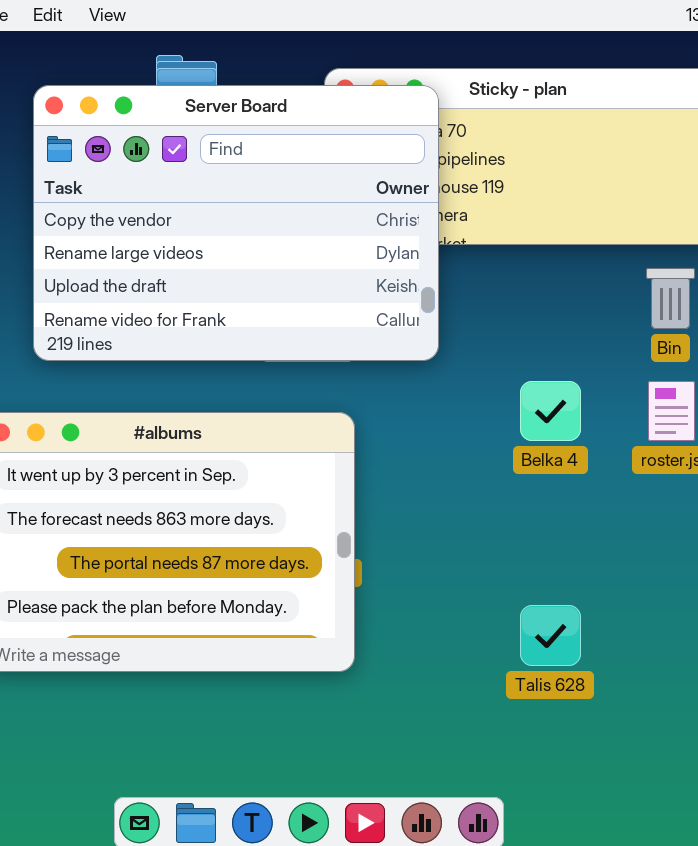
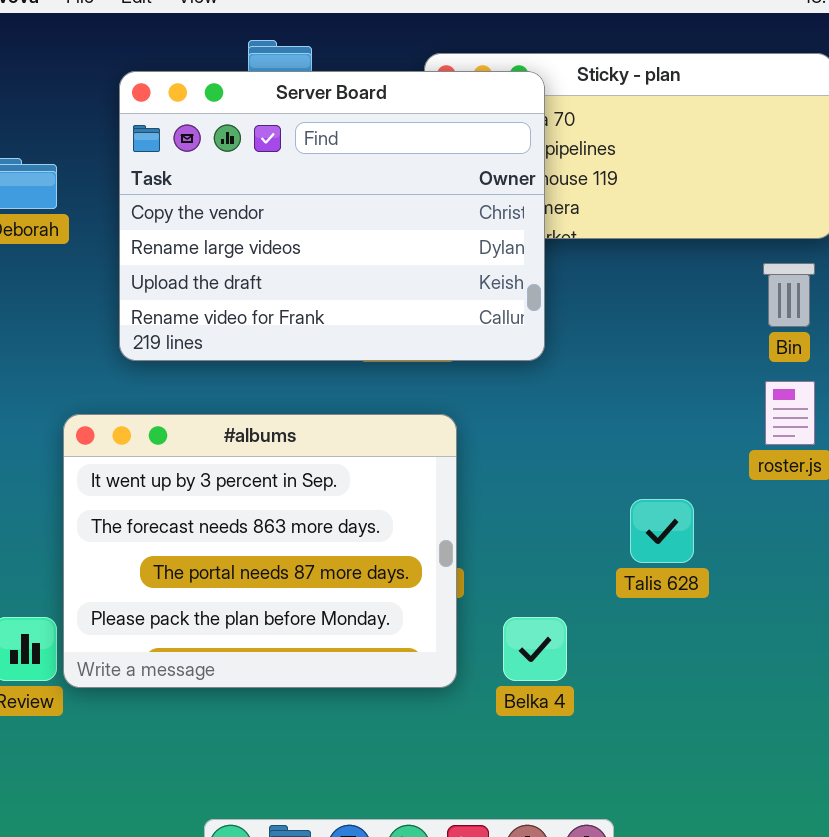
Belka 4: [520,381,581,441] -> [503,617,567,681], moved
Talis 628: [520,605,581,666] -> [630,499,694,563], moved

